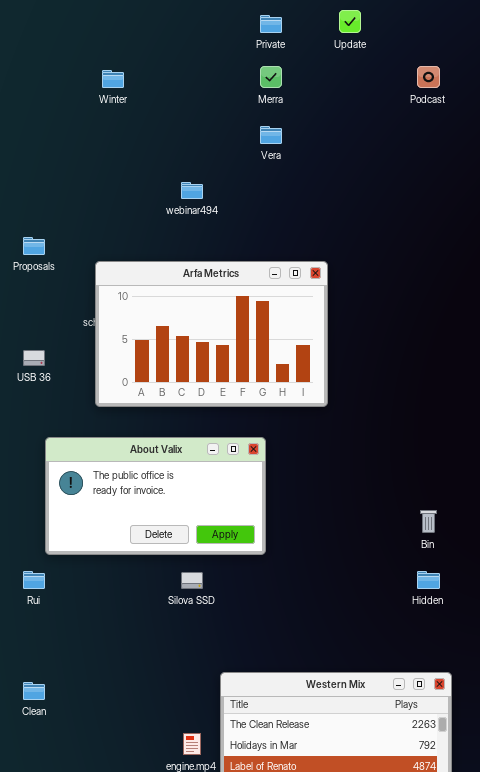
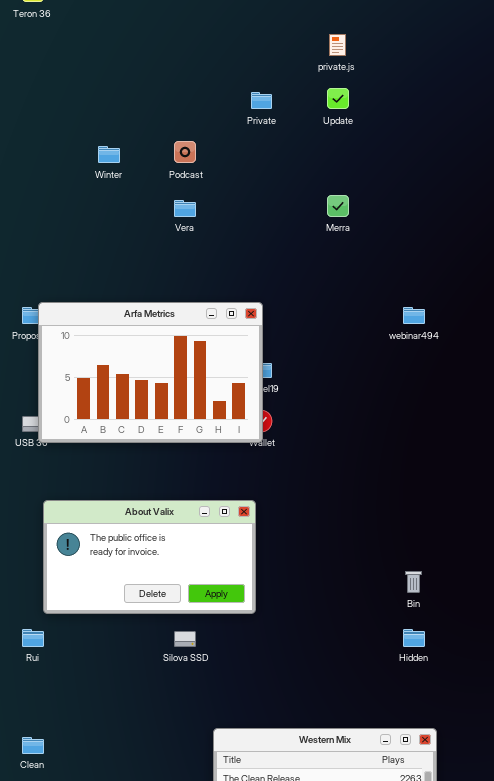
Merra: [260,66,282,88] -> [327,195,349,217], moved
Podcast: [417,66,440,88] -> [174,141,196,163], moved
Vera: [260,126,282,144] -> [174,200,196,217], moved
webinar494: [181,182,203,199] -> [403,307,425,324], moved
Arfa Metrics: [95,261,328,407] -> [38,302,263,443], moved

